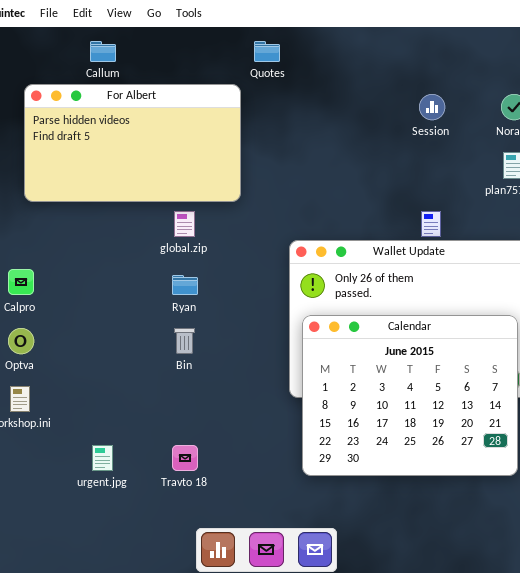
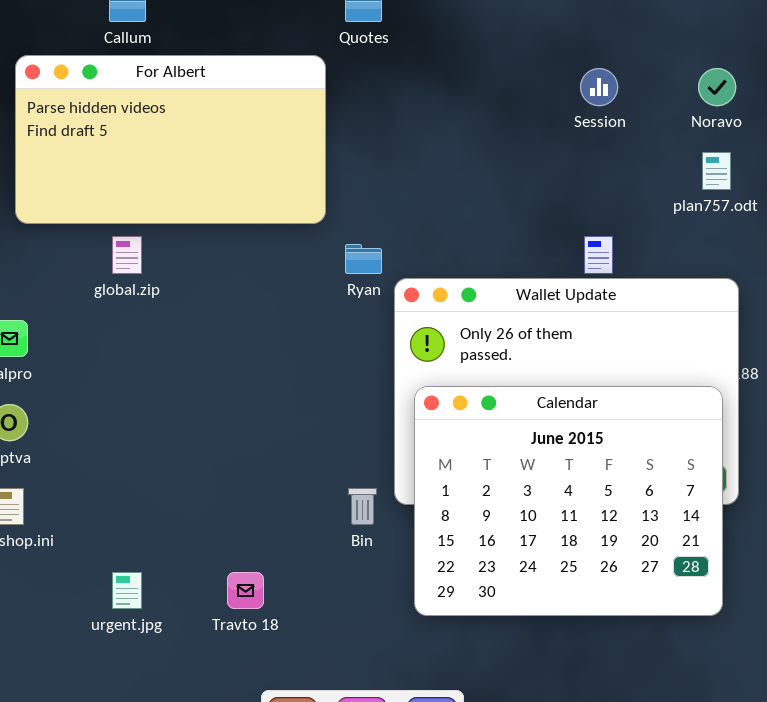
global.zip: [174,211,195,237] -> [112,236,142,274], moved
Ryan: [172,275,198,295] -> [345,244,382,274], moved
Bin: [174,328,195,354] -> [348,488,377,525], moved

